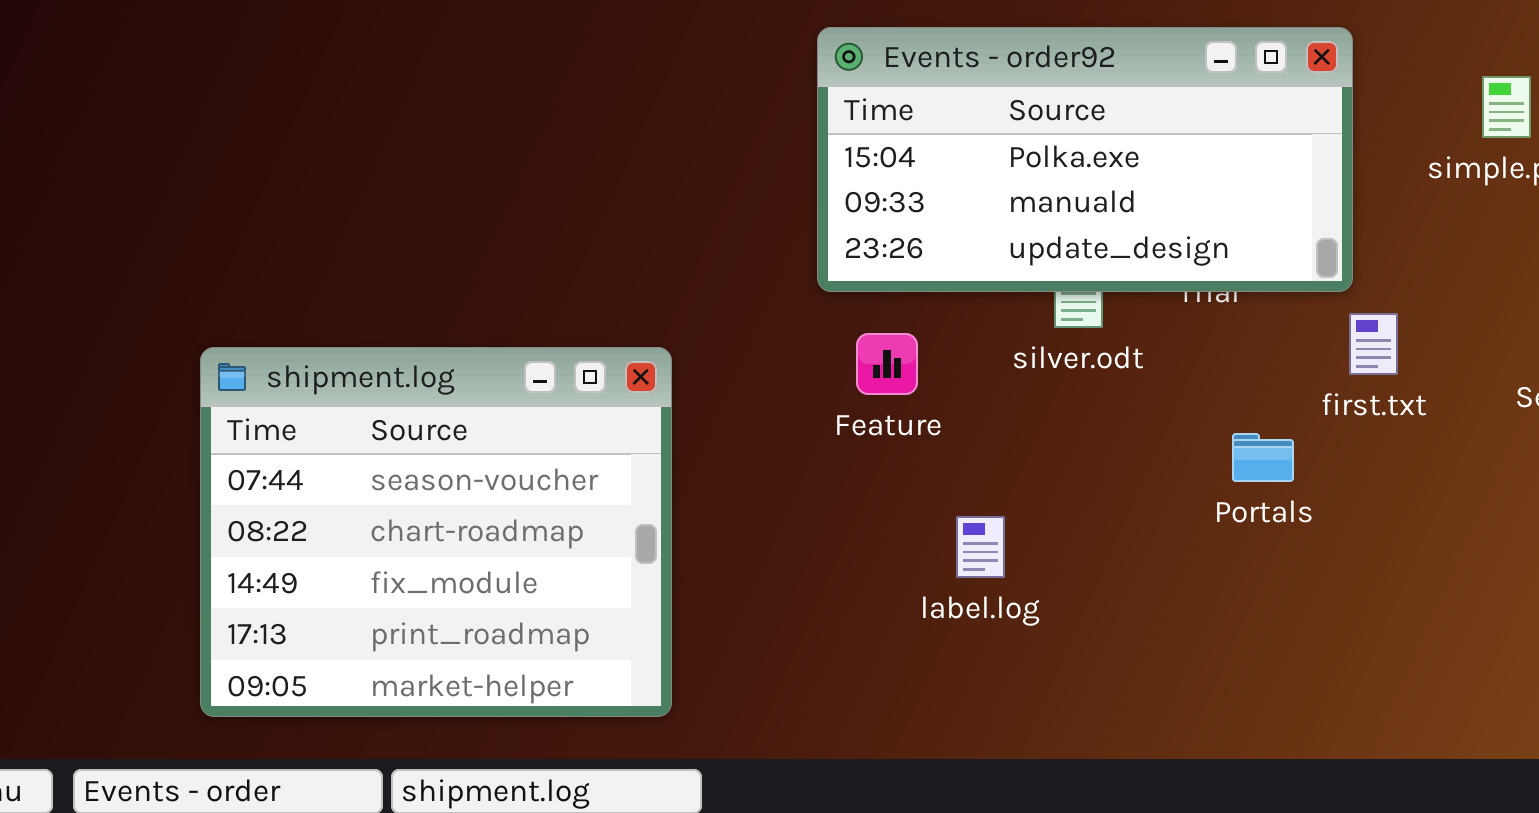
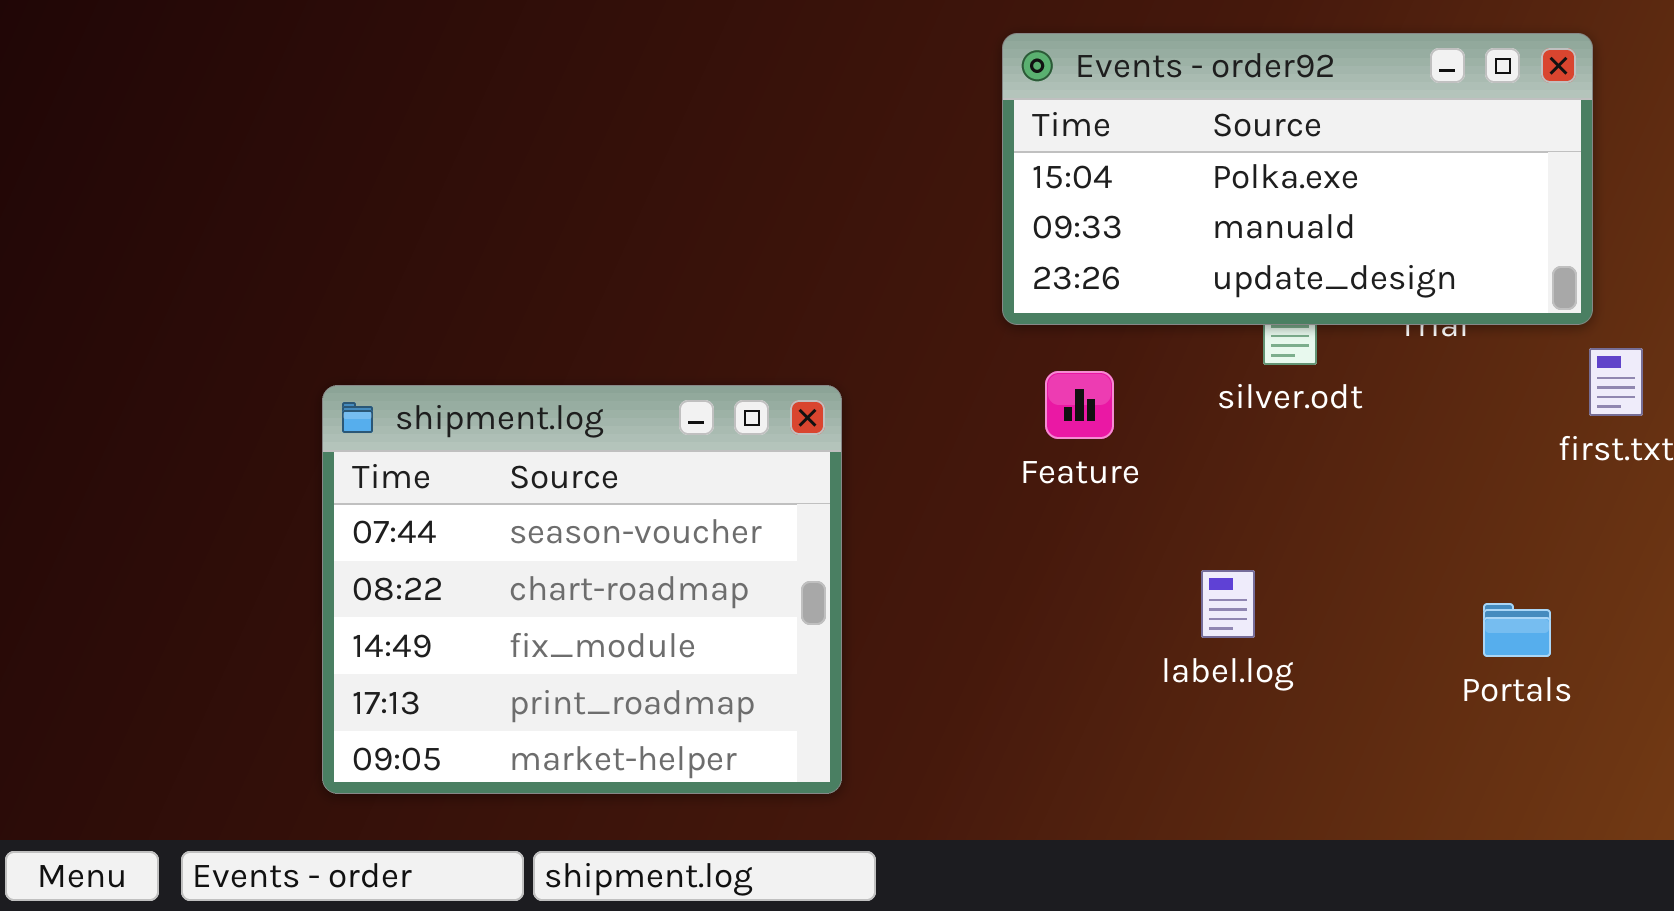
Portals: [1232,433,1294,482] -> [1483,603,1551,657], moved
label.log: [956,516,1005,578] -> [1201,570,1255,638], moved

